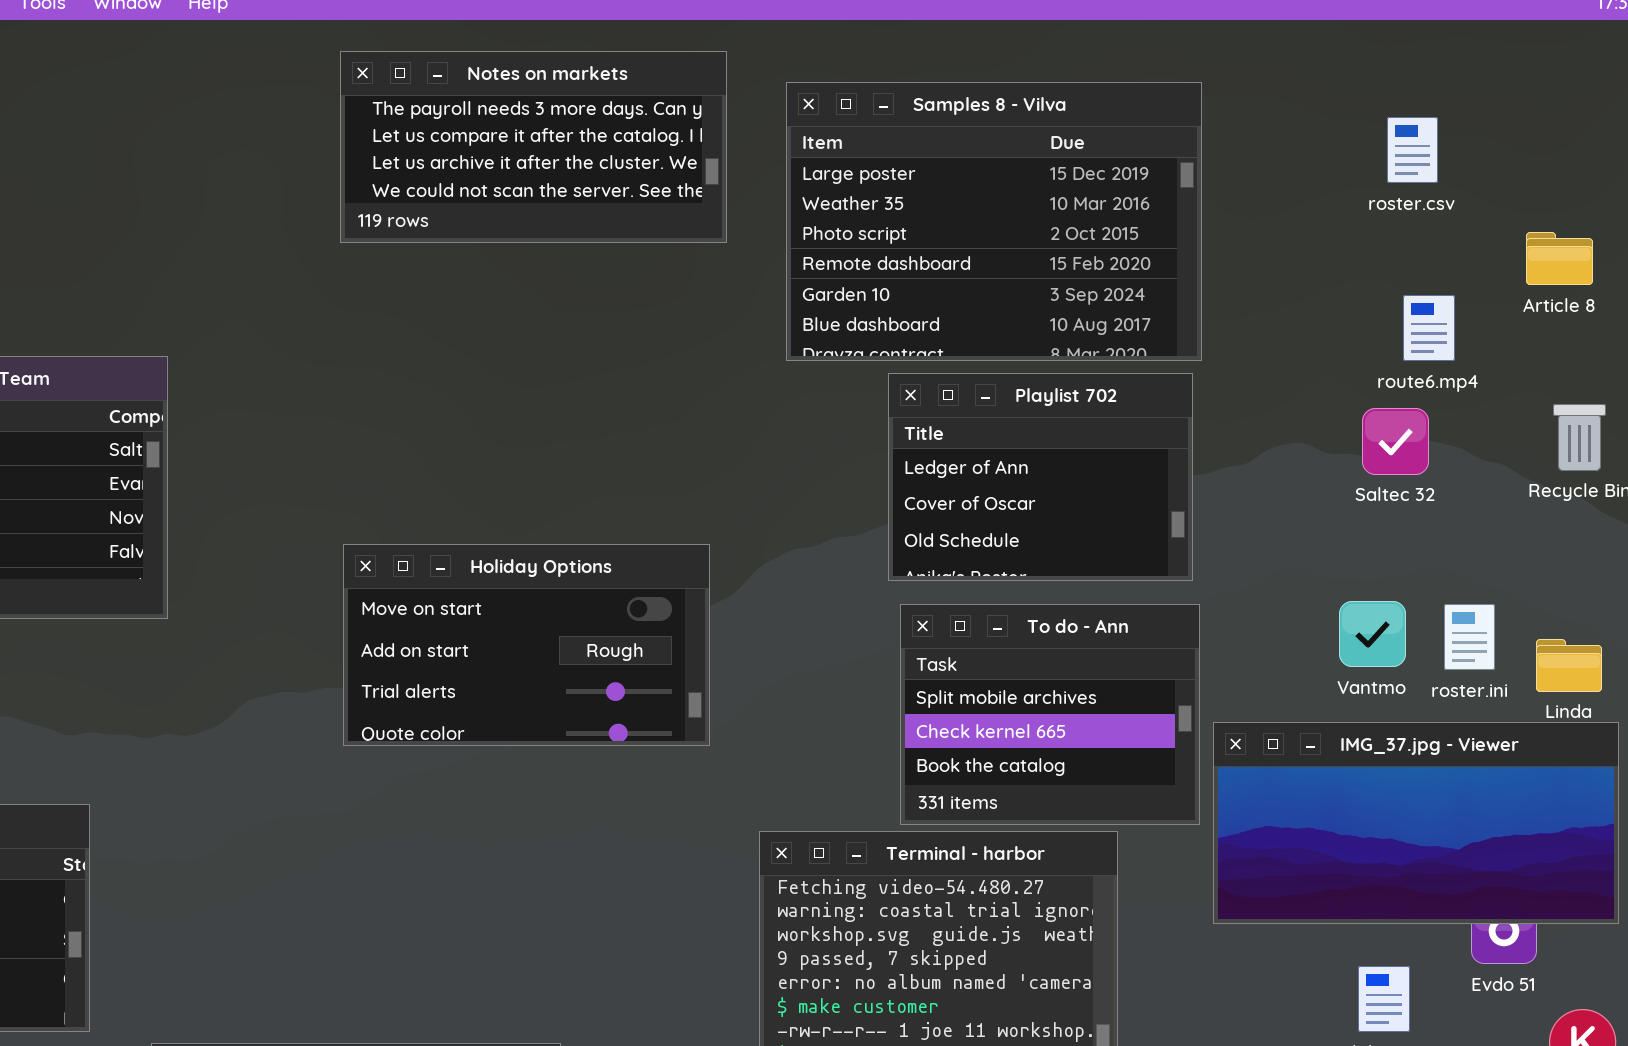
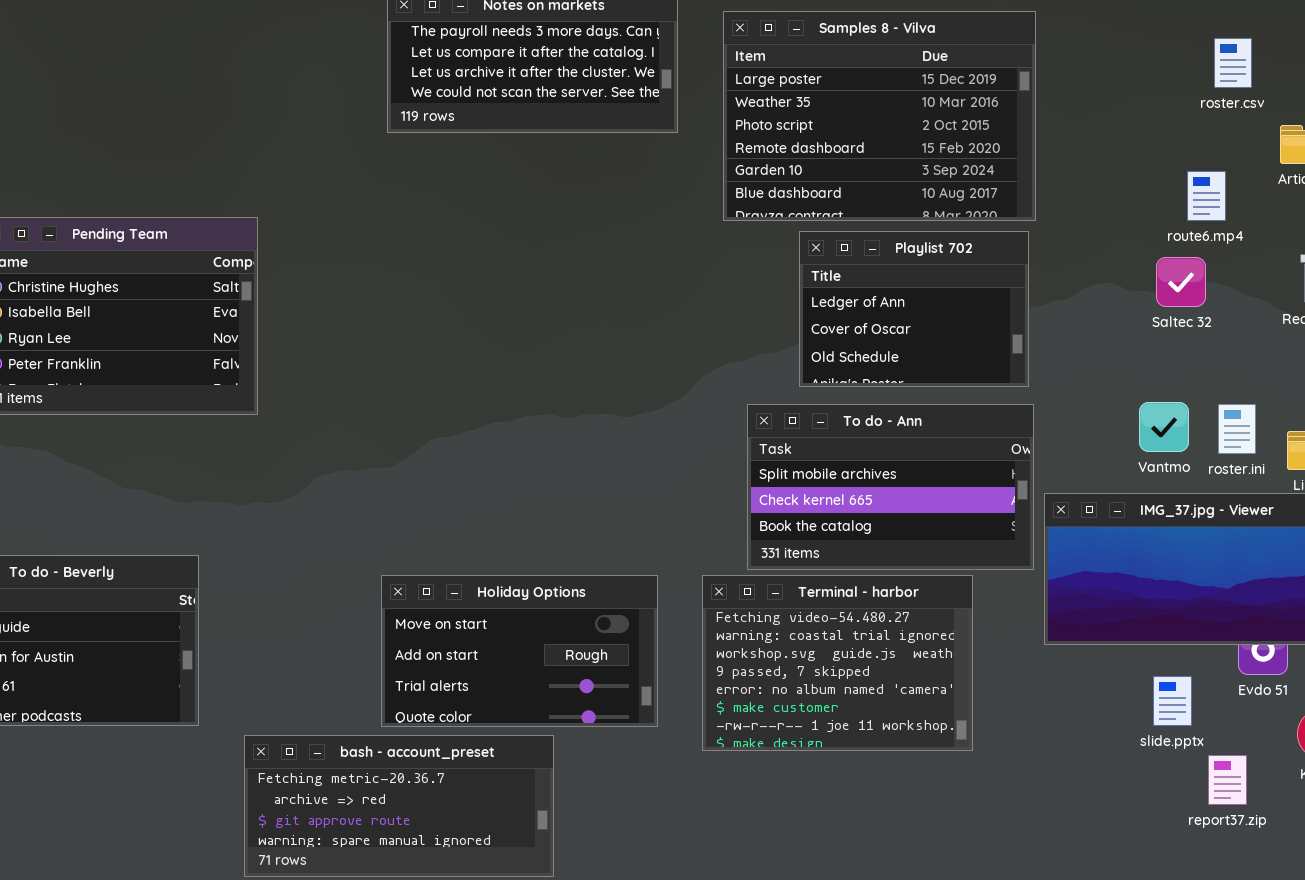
roster.csv: [1387,117,1438,183] -> [1214,38,1252,88], moved
Holiday Options: [343,544,710,746] -> [381,575,658,727], moved
To do - Ann: [900,604,1200,825] -> [747,404,1034,570], resized

